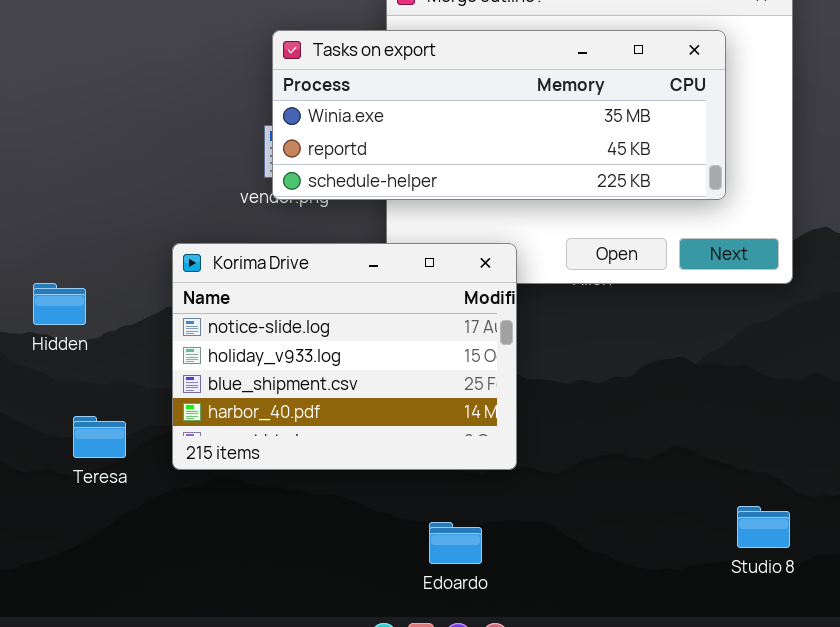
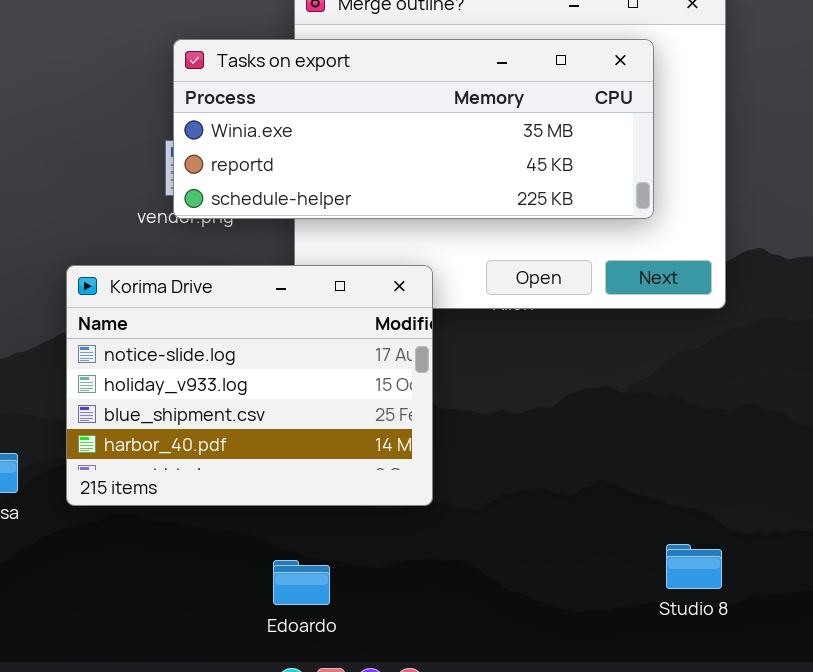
Edoardo: [429,522,482,564] -> [273,560,330,605], moved

